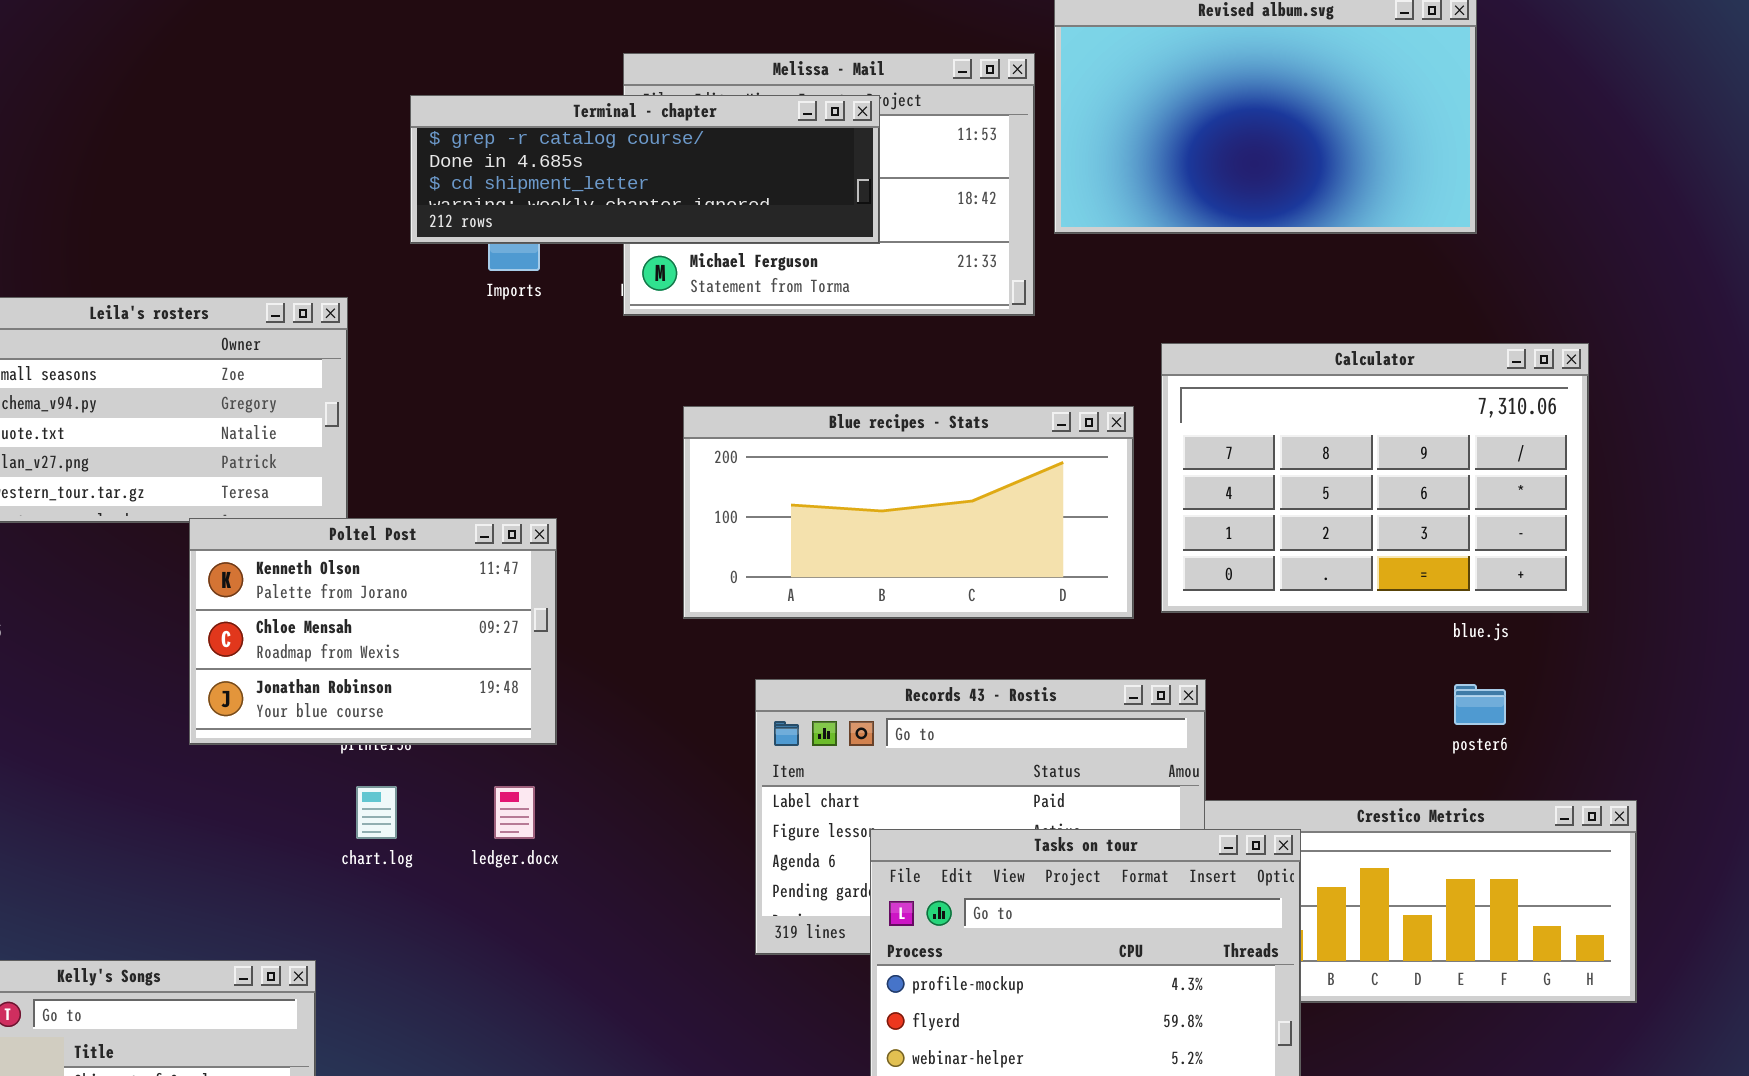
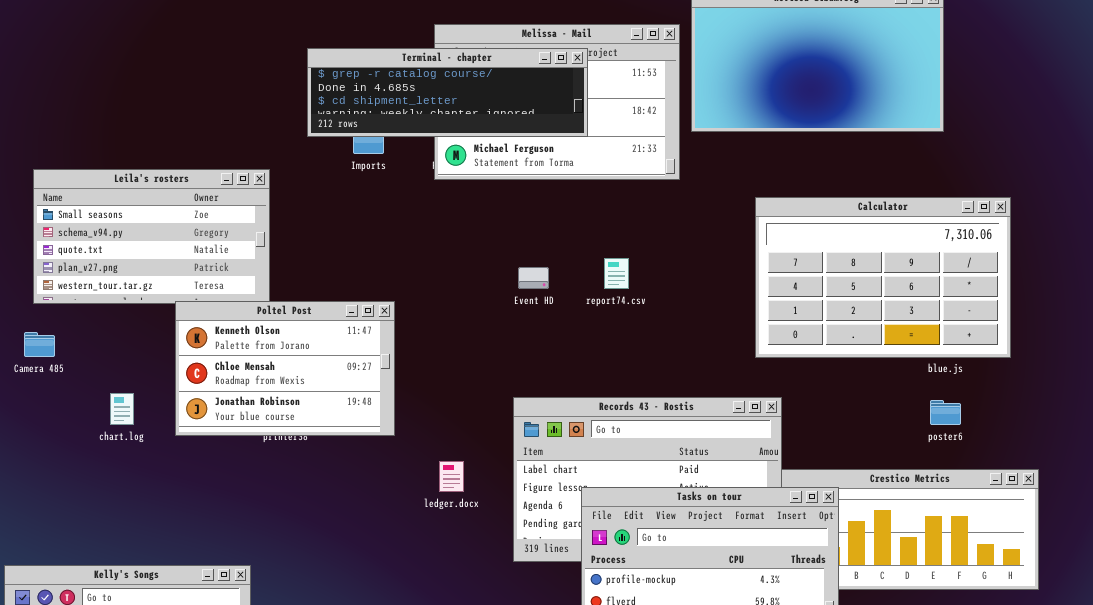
Blue recipes - Stats: [683,406,1134,619] -> none, closed
chart.log: [356,786,397,839] -> [110,393,134,425], moved
ledger.docx: [494,786,535,839] -> [439,461,464,492], moved

